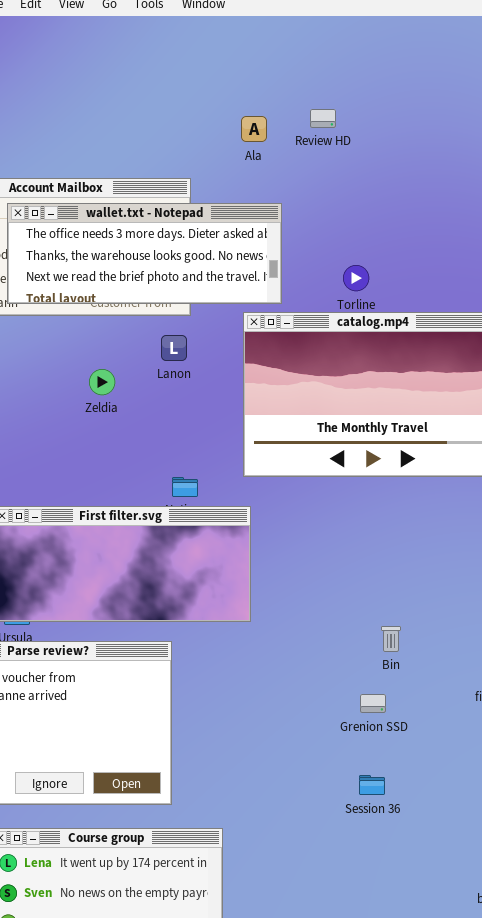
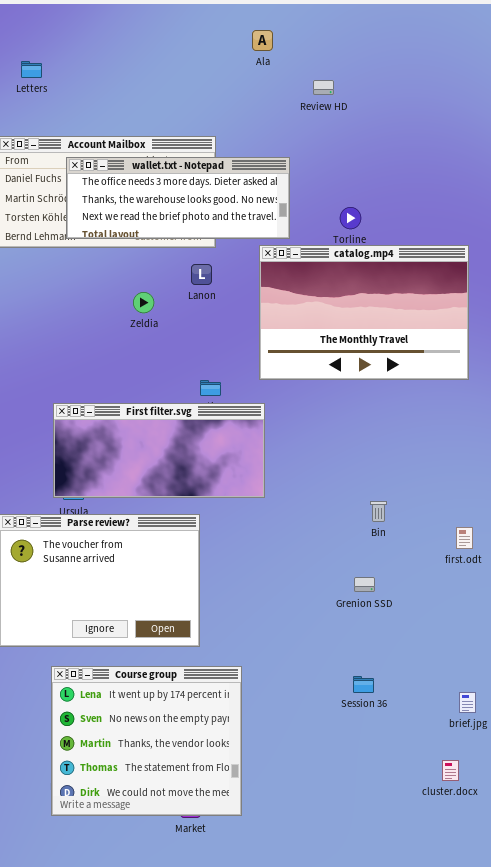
Ala: [241,116,267,142] -> [252,30,273,51], moved
Grenion SSD: [360,694,386,713] -> [354,577,375,592], moved
Session 36: [359,775,385,795] -> [353,676,374,693], moved

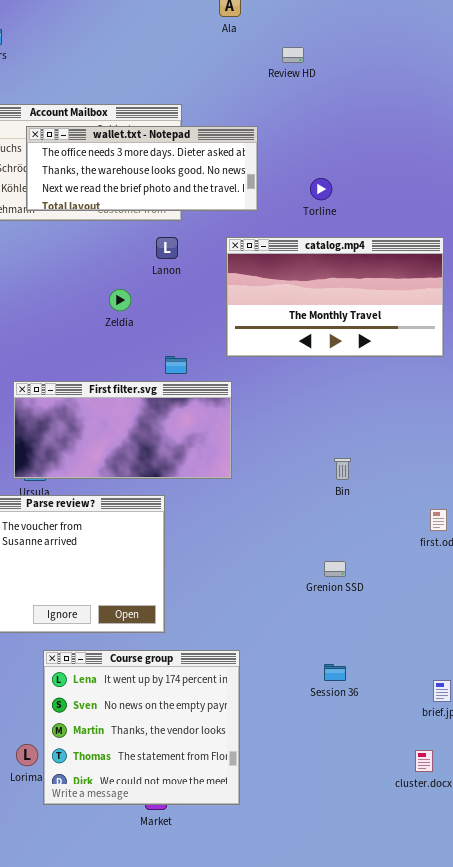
catalog.mp4: [259,245,469,380] -> [226,237,444,357], resized
Zeldia: [133,292,154,313] -> [109,289,131,311], moved
Bin: [370,501,387,522] -> [334,458,351,480], moved
Course group: [51,666,242,816] -> [43,650,240,805], moved

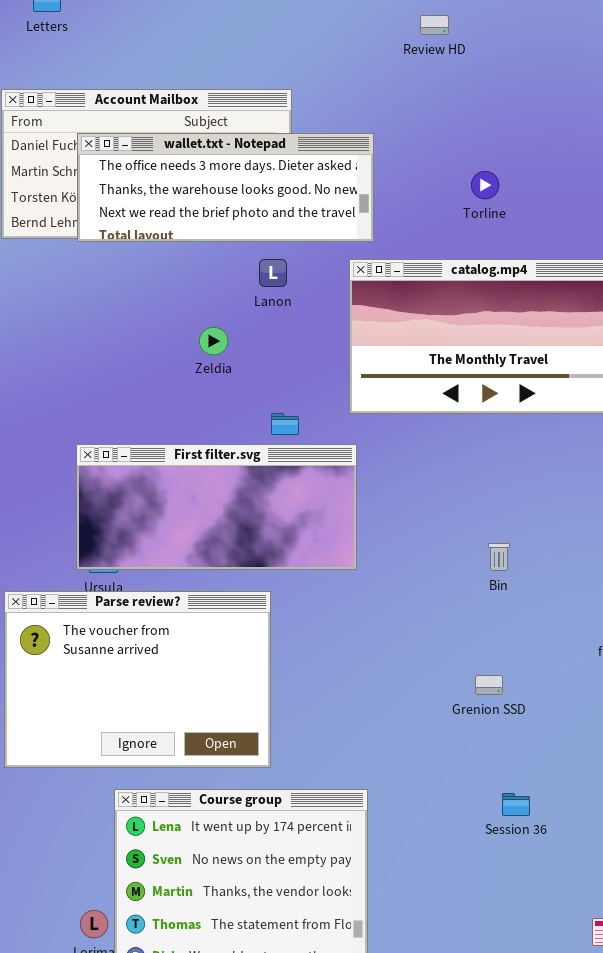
wallet.txt - Notepad: [26,126,258,211] -> [77,133,374,242], moved
Torline: [310,178,332,200] -> [471,171,499,199], moved
Session 36: [324,664,346,681] -> [502,793,530,816], moved

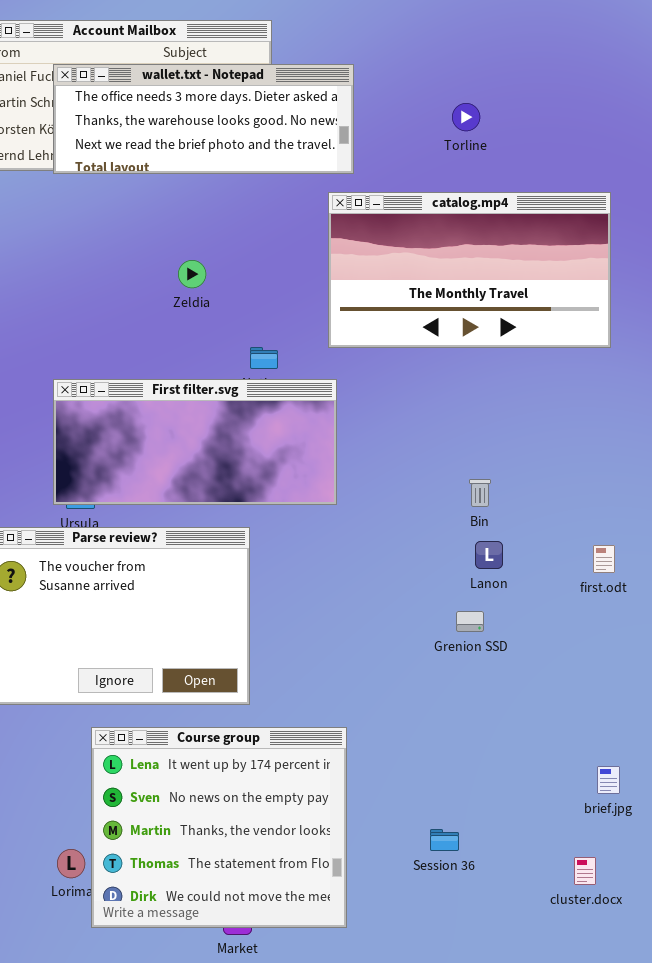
Lanon: [259,259,287,287] -> [475,541,503,569], moved
Session 36: [502,793,530,816] -> [430,829,459,851], moved

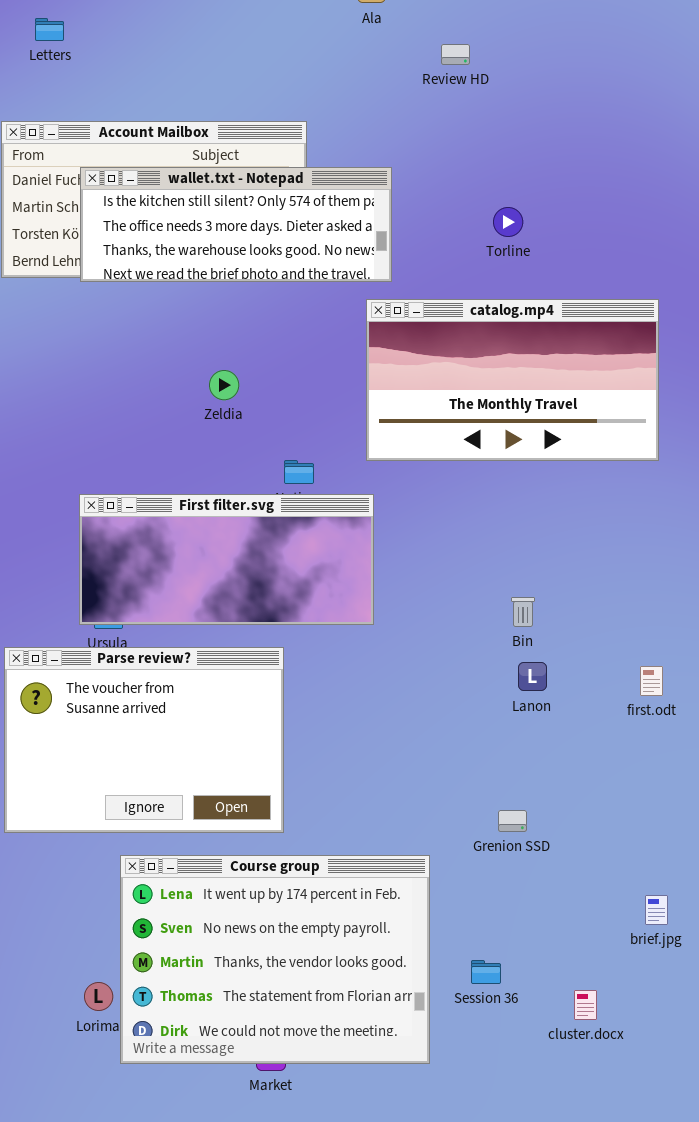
wallet.txt - Notepad: [53,64,354,174] -> [80,167,392,282], scrolled up 1 row
Grenion SSD: [456,611,484,632] -> [498,810,527,832], moved
Course group: [91,727,347,928] -> [120,855,430,1064], resized
cluster.docx: [574,857,596,885] -> [574,990,597,1020], moved

